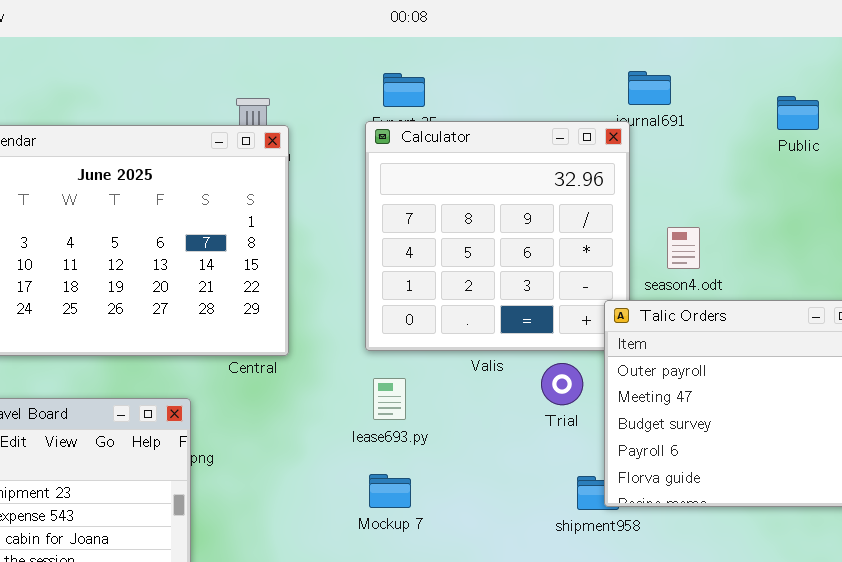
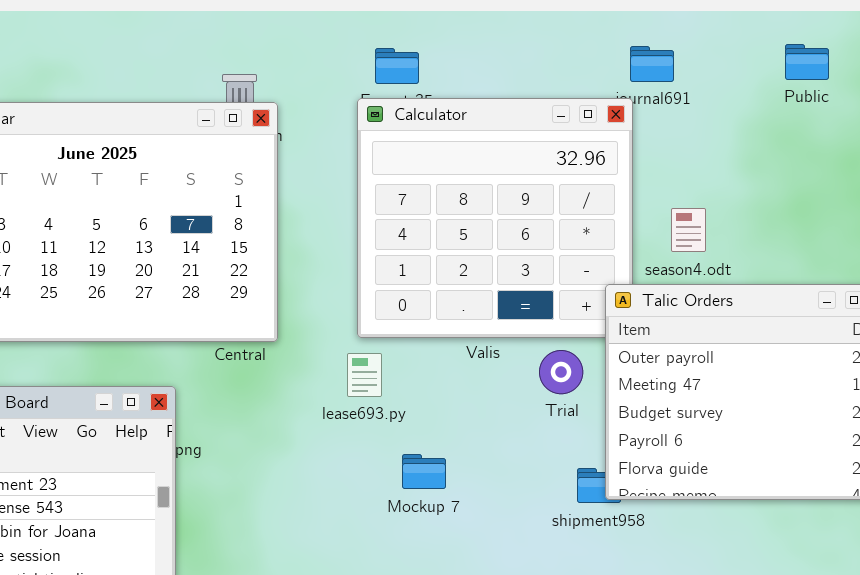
Public: [777,96,819,130] -> [785,44,829,80], moved
lease693.py: [373,378,406,420] -> [347,353,382,397], moved
Mockup 7: [369,474,411,508] -> [402,454,446,489], moved

